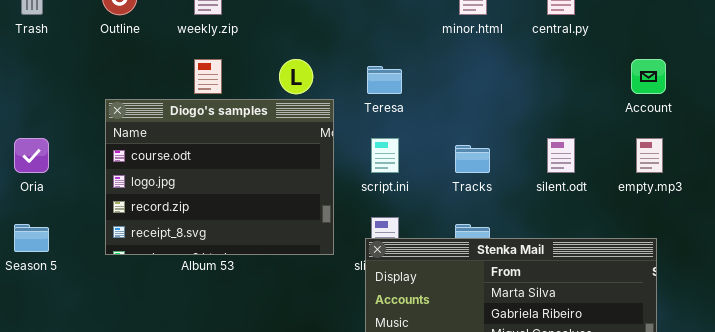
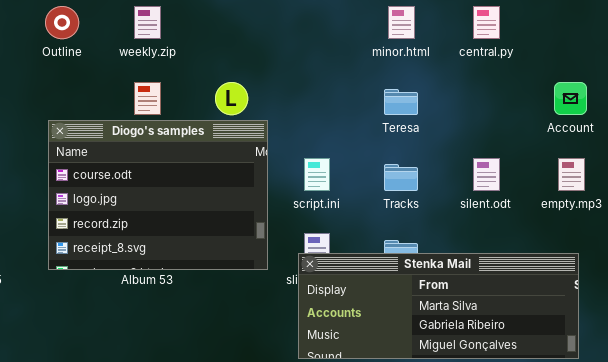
Teresa: [367,66,402,94] -> [384,89,418,115], moved

